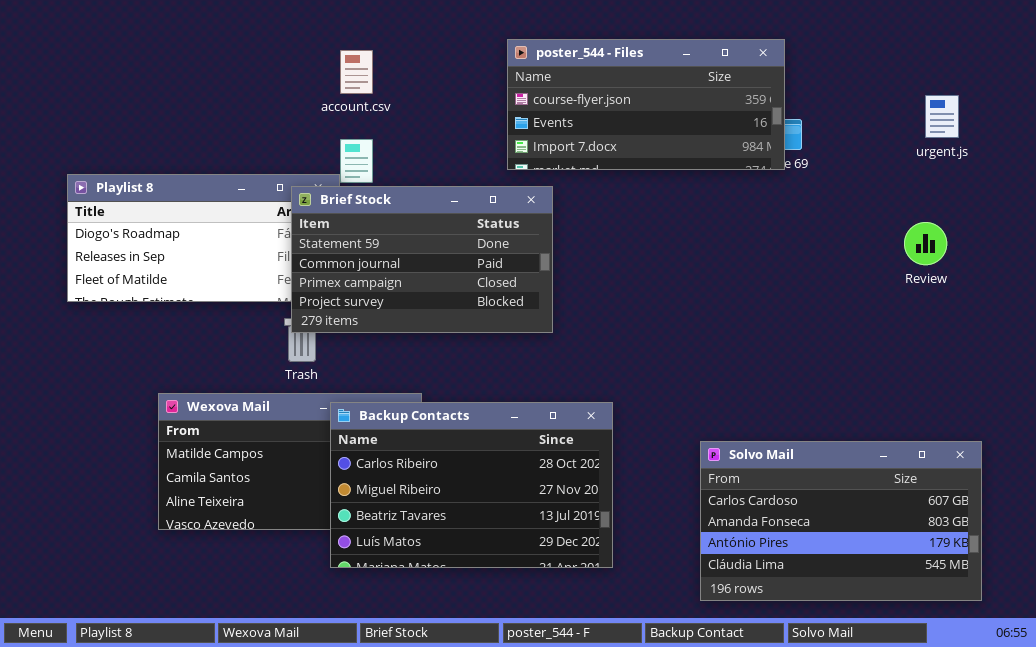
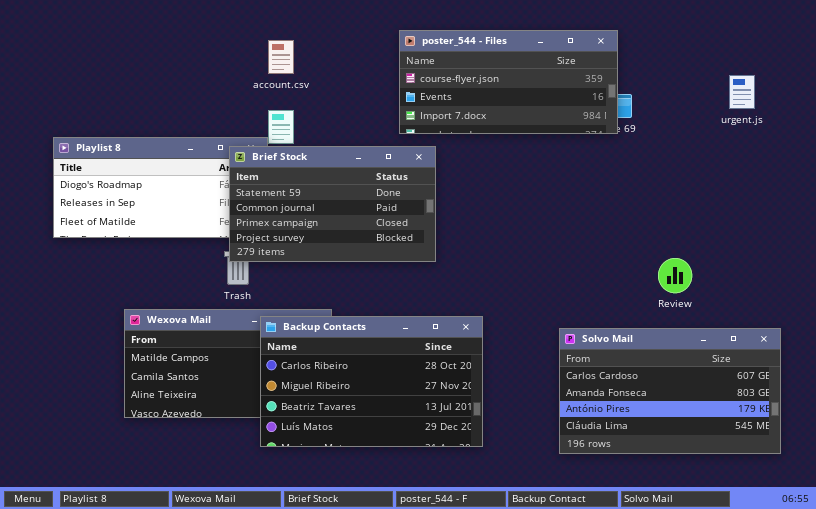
Review: [904,222,947,265] -> [658,258,692,293], moved
Solvo Mail: [700,441,982,601] -> [559,328,781,454], moved

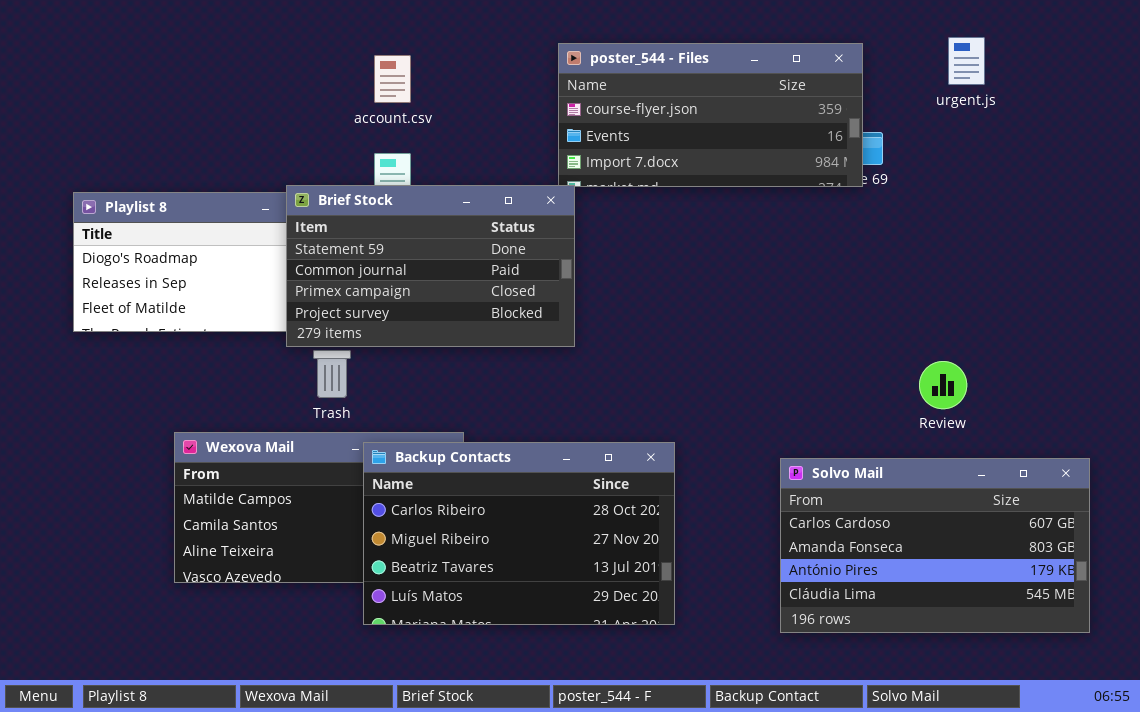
urgent.js: [729,75,755,109] -> [948,37,985,85], moved
Brief Stock: [229,146,436,262] -> [286,185,575,347], moved

